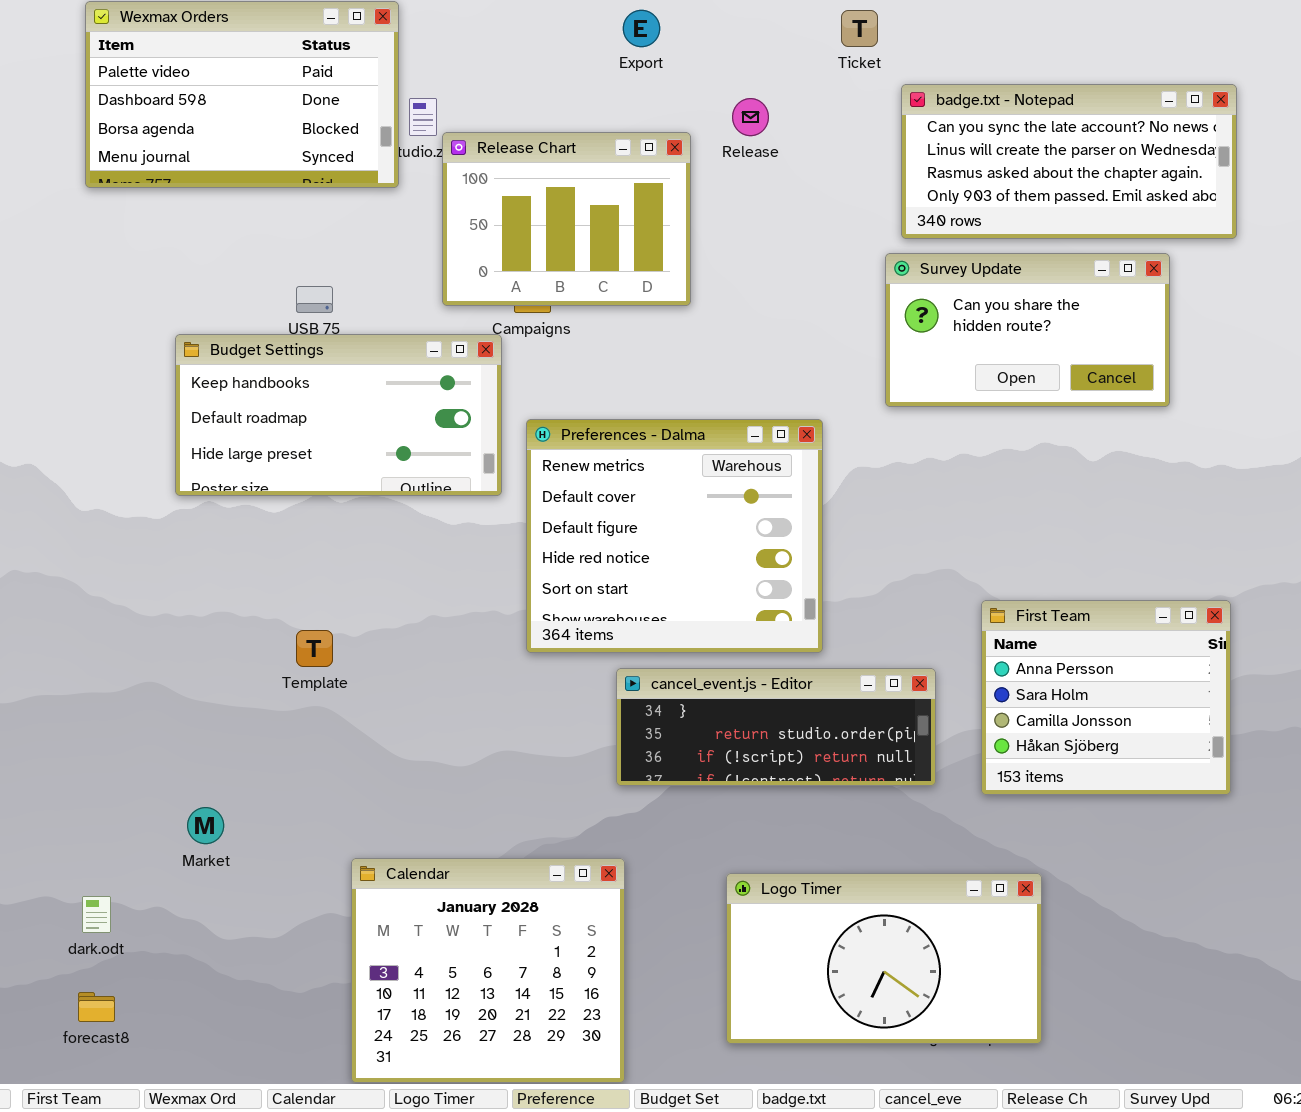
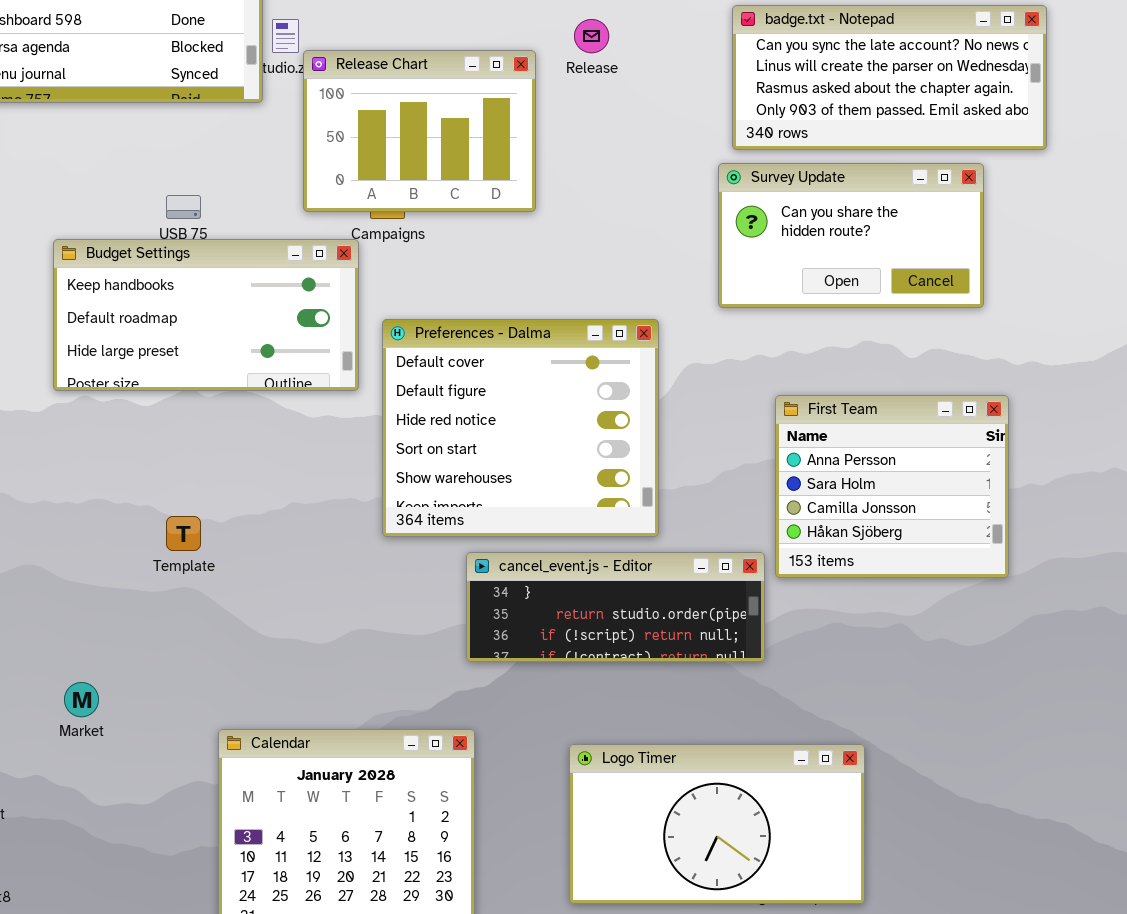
Preferences - Dalma: [526,419,823,653] -> [382,319,659,537], scrolled down 1 row
First Team: [981,600,1231,795] -> [775,395,1009,578], moved

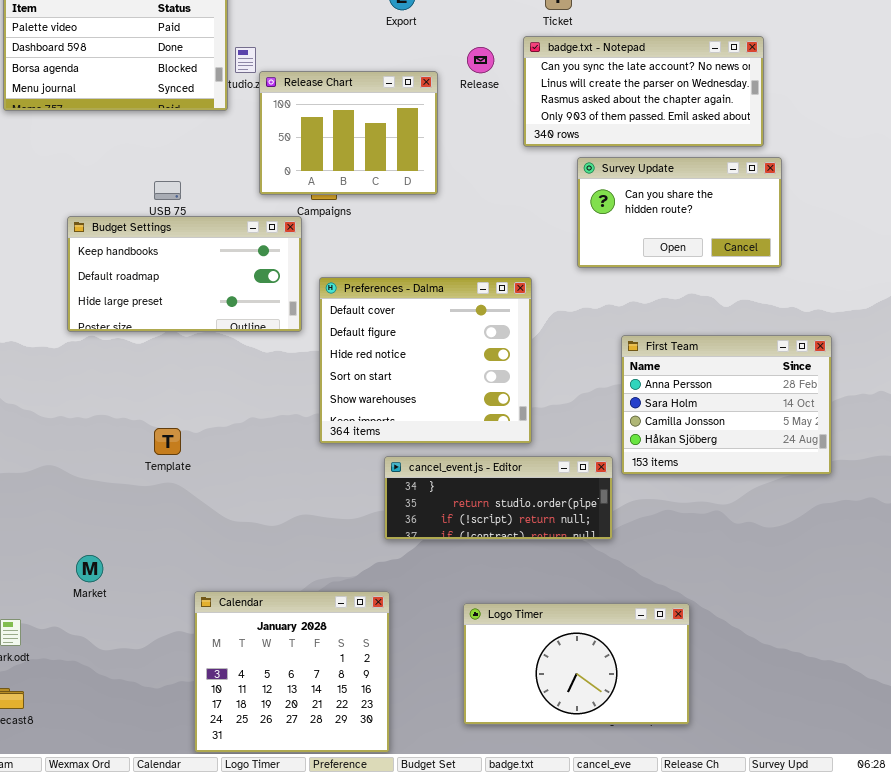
badge.txt - Notepad: [732,5,1047,150] -> [523,36,764,147], moved
First Team: [775,395,1009,578] -> [621,335,832,475], resized

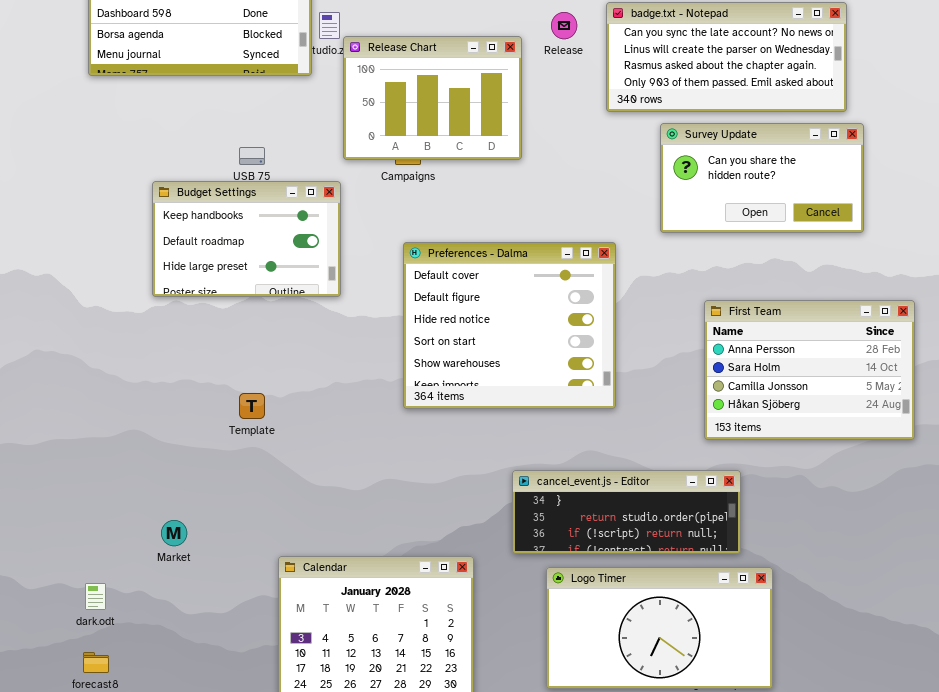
Budget Settings: [67,216,302,332] -> [152,181,341,297], resized
cancel_event.js - Editor: [384,456,613,540] -> [512,470,741,554], moved

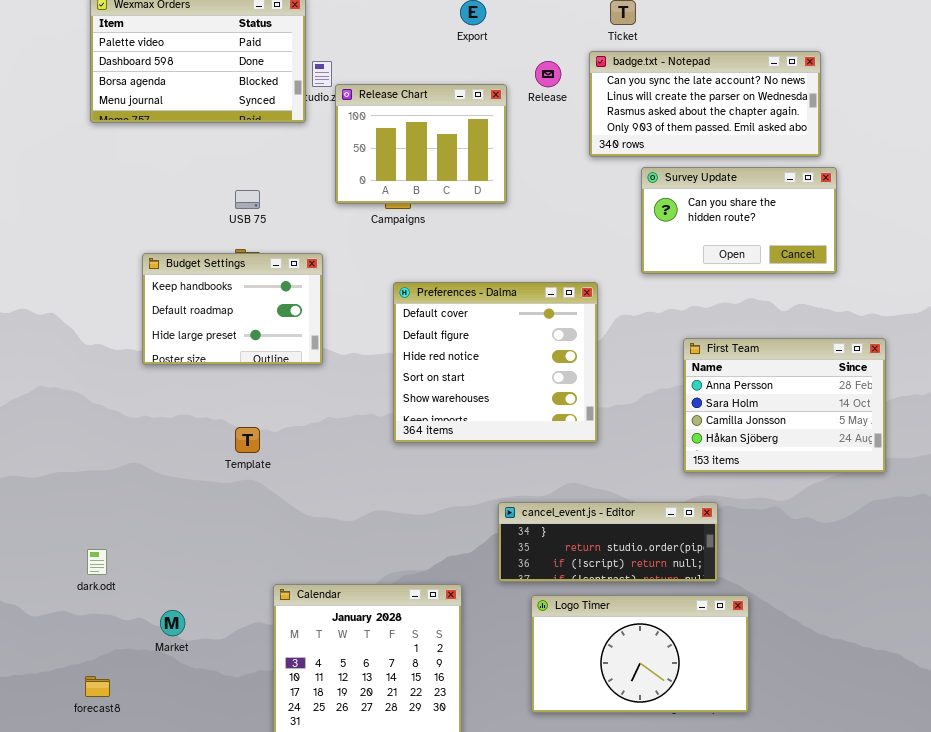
Budget Settings: [152,181,341,297] -> [142,253,323,365], moved
Market: [161,520,187,546] -> [160,610,185,636], moved
dark.odt: [85,583,106,610] -> [87,549,107,575], moved

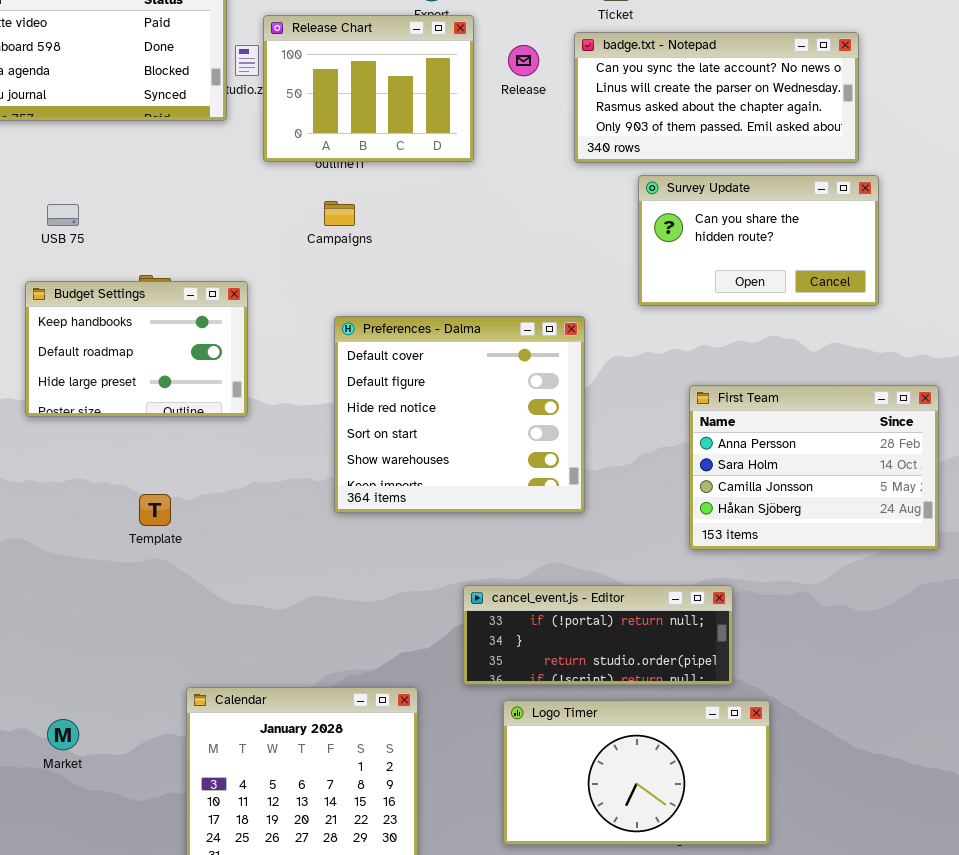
Release Chart: [335,84,507,204] -> [263,15,474,162], moved
USB 75: [235,190,260,209] -> [47,204,79,226], moved
cancel_event.js - Editor: [498,502,718,582] -> [463,585,733,685], scrolled up 1 row

